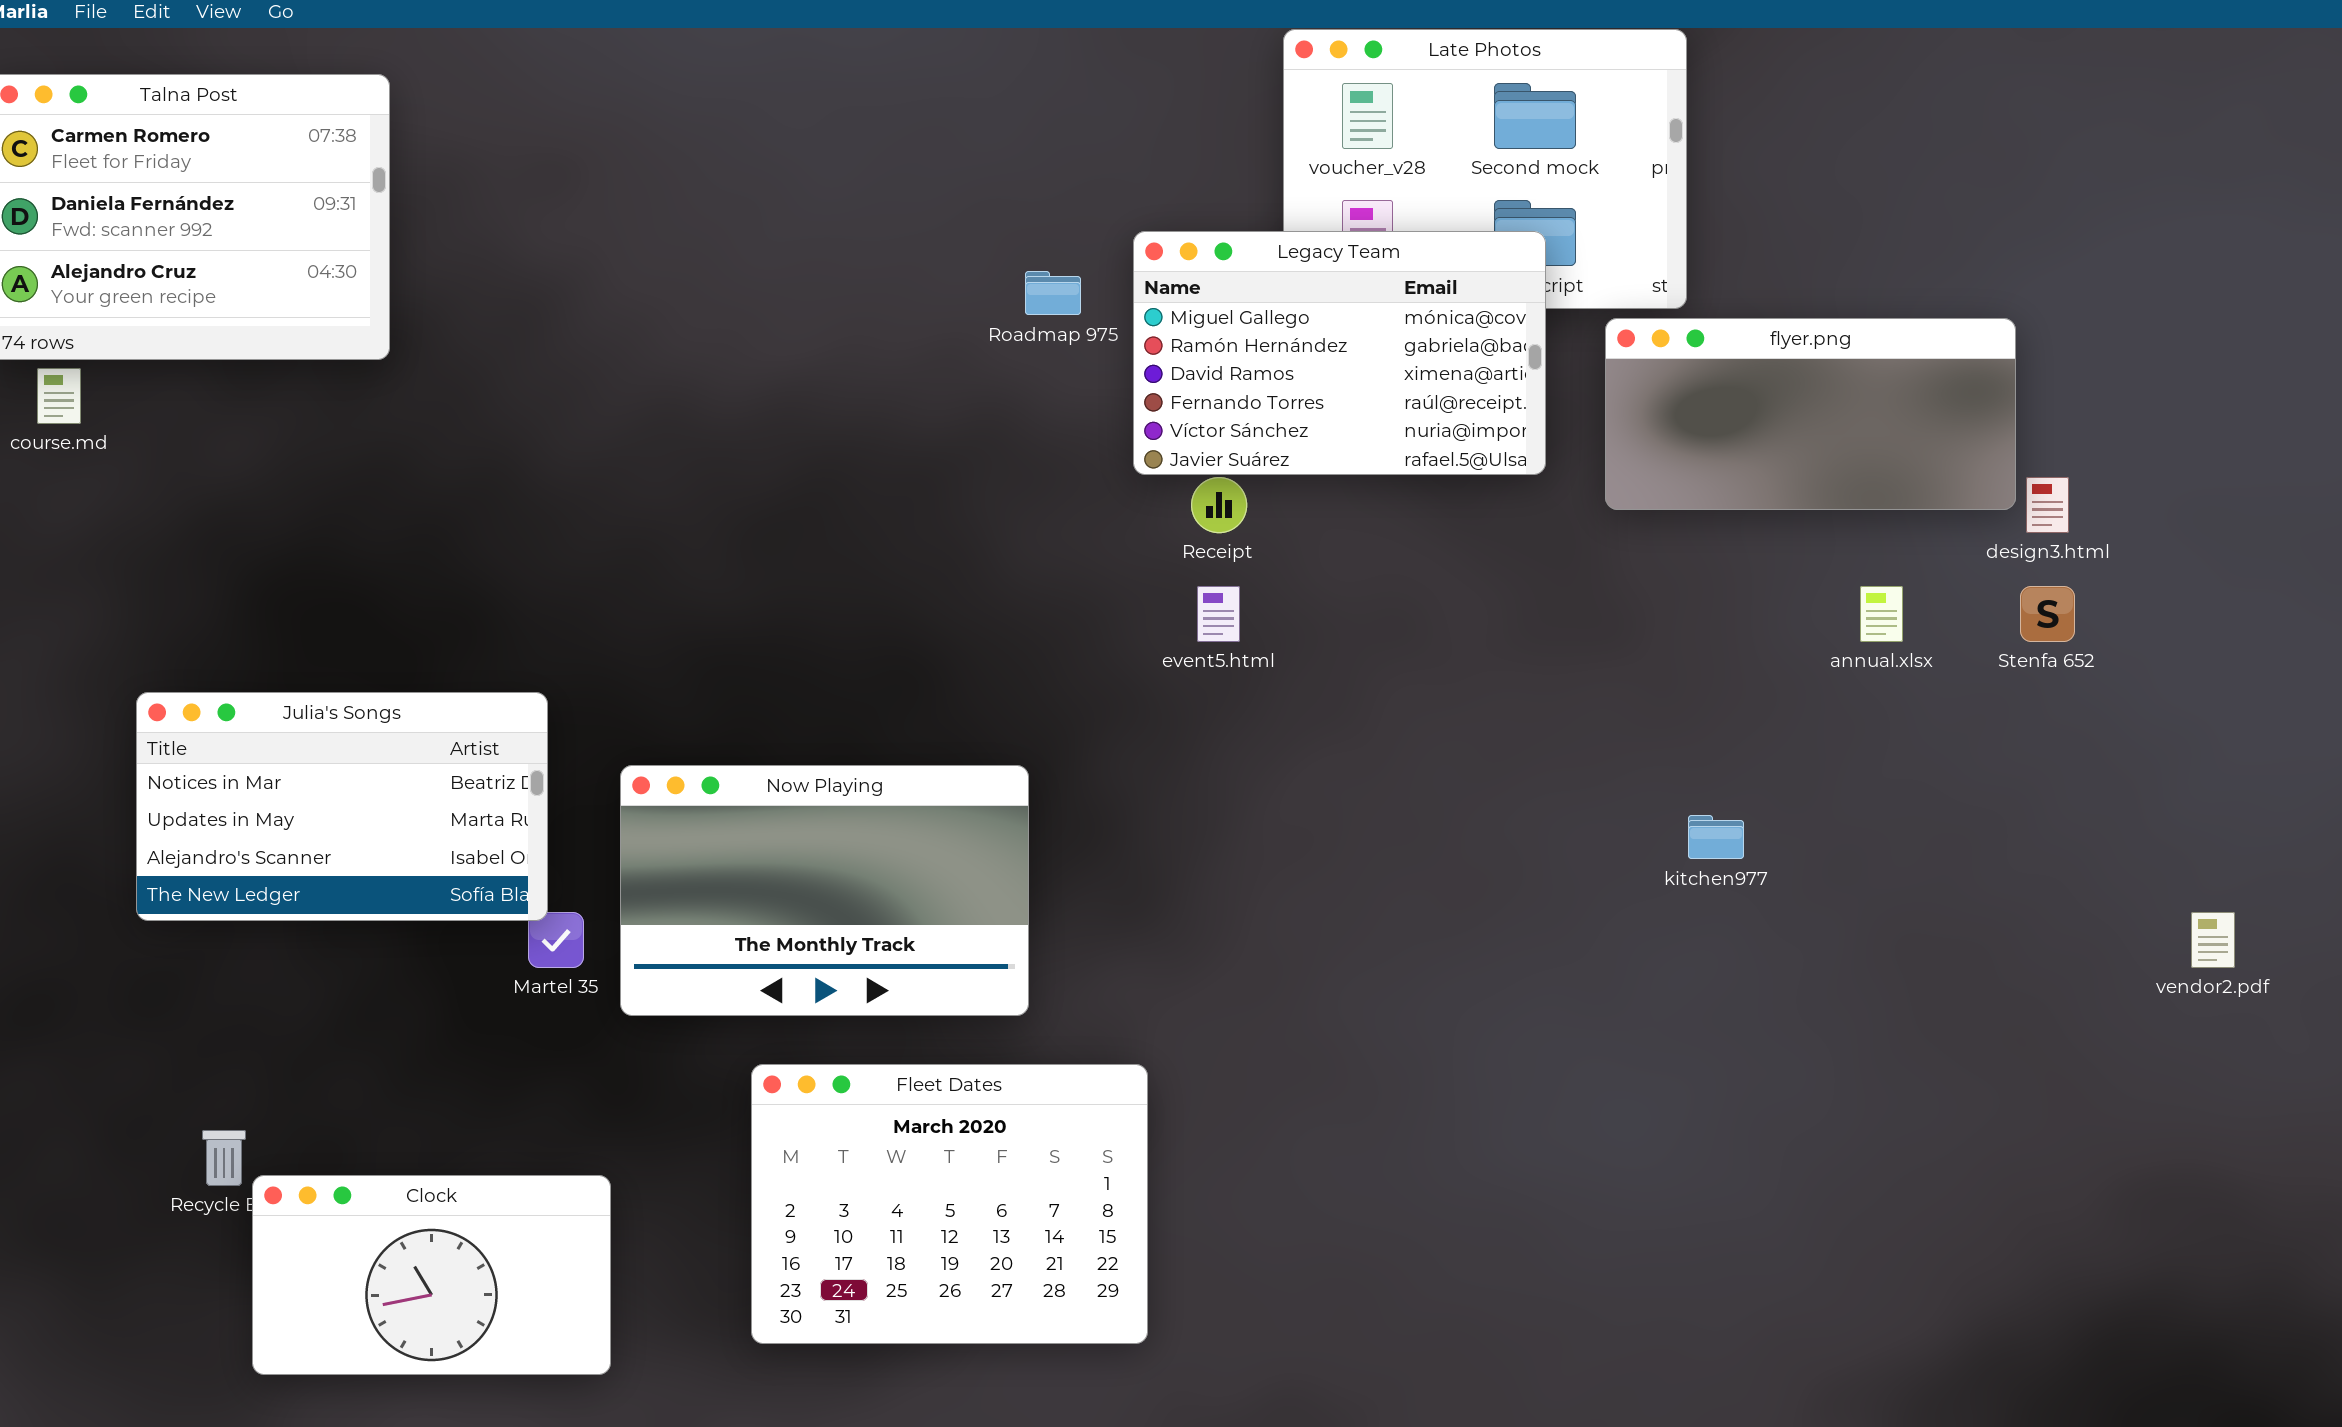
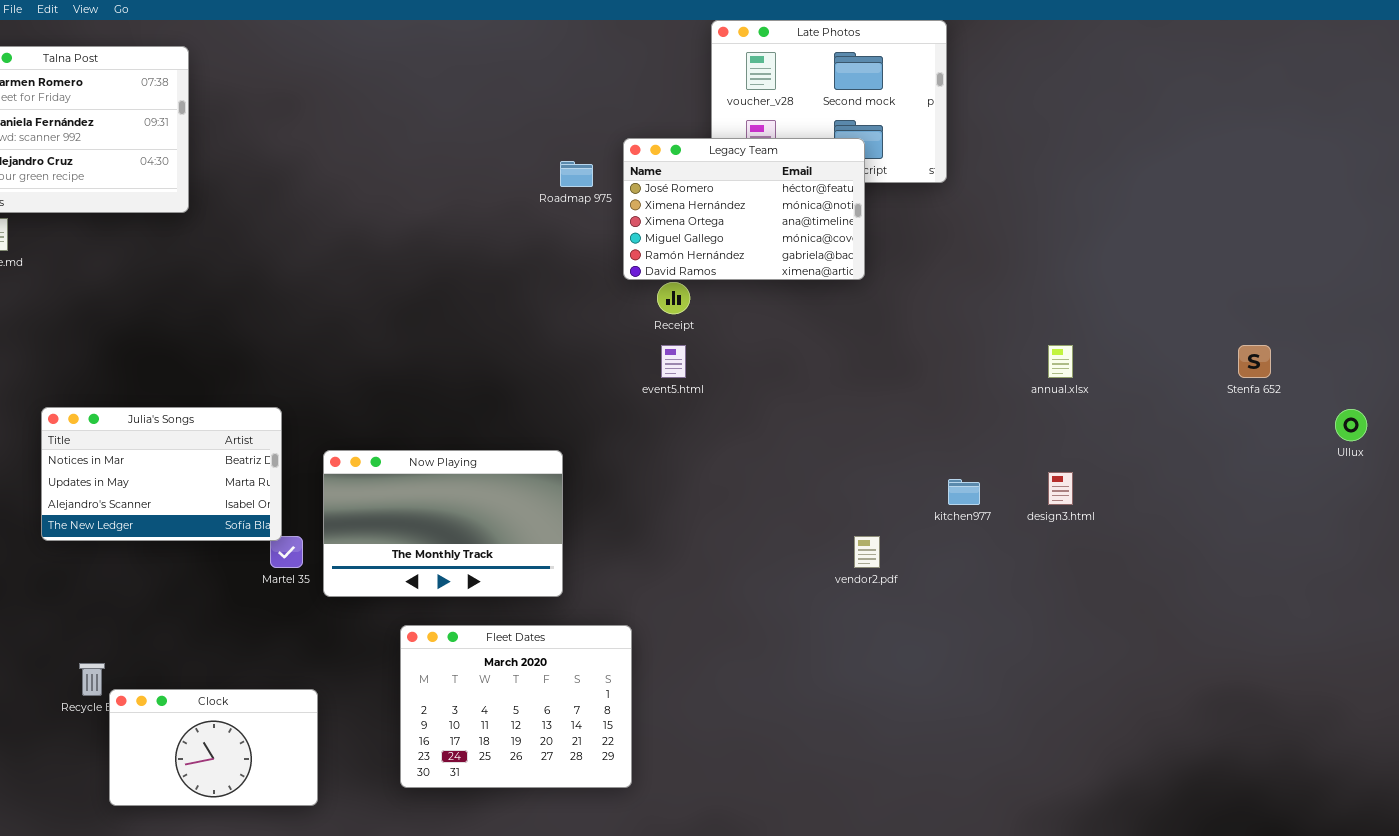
Legacy Team: [1133,231,1546,475] -> [623,138,865,280], scrolled up 3 rows
flyer.png: [1605,318,2016,510] -> none, closed
design3.html: [2026,477,2069,533] -> [1048,472,1073,505], moved
Stenfa 652: [2020,586,2075,642] -> [1238,345,1271,378], moved
vendor2.pdf: [2191,912,2235,968] -> [854,536,880,568], moved

